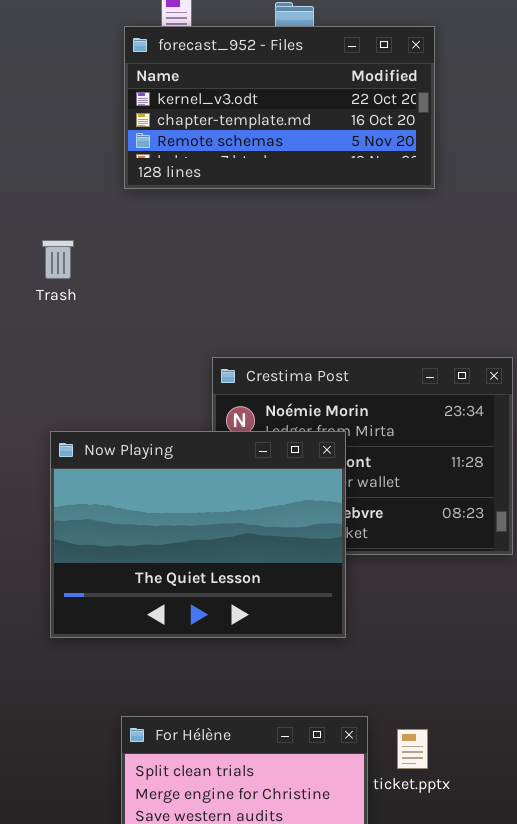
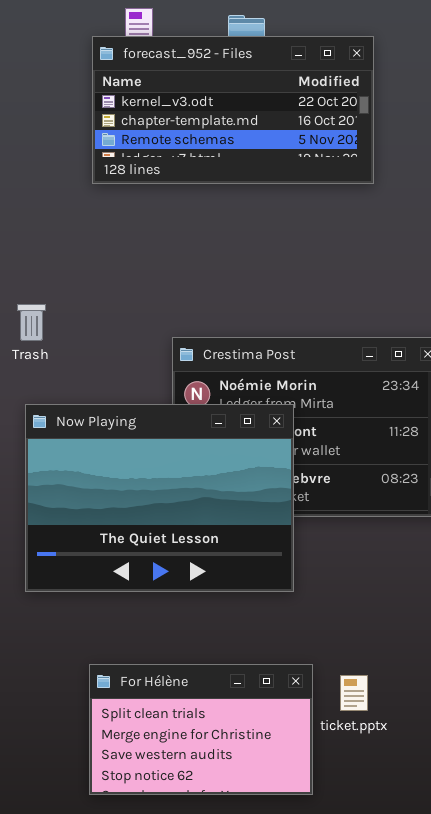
Trash: [42,240,74,279] -> [17,304,46,341], moved

